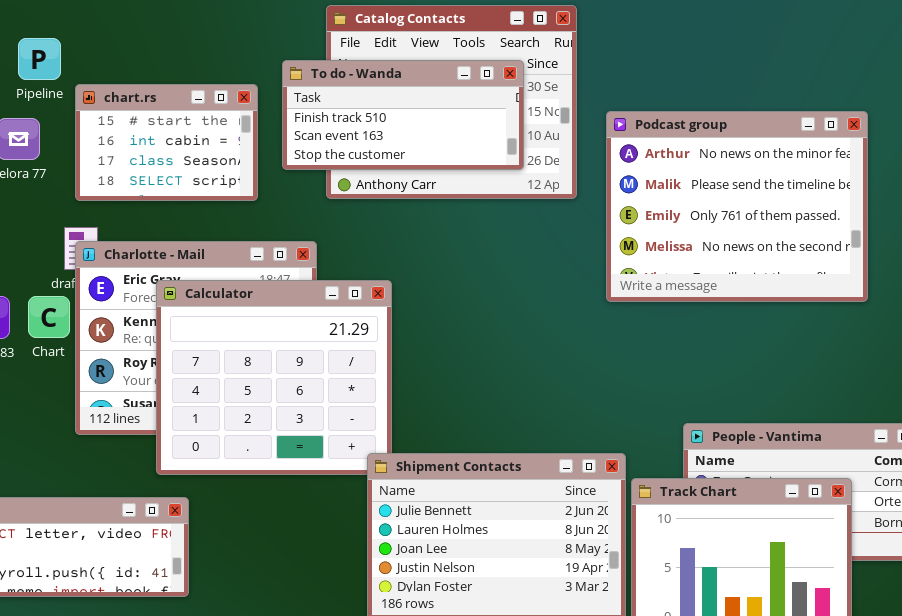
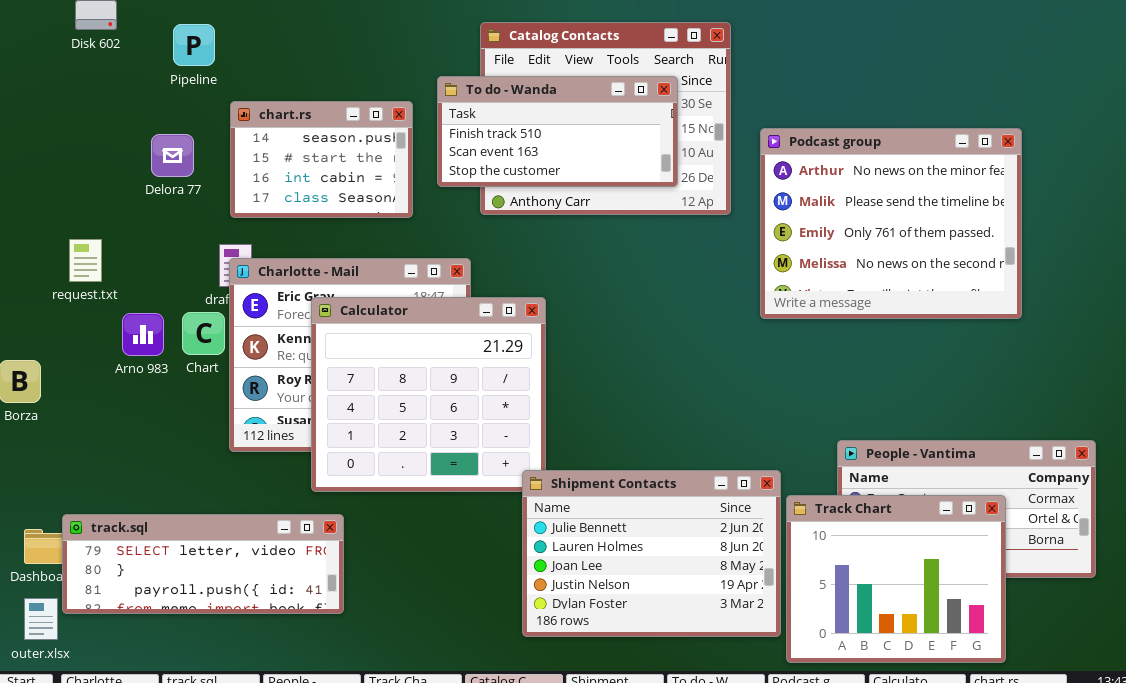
Pipeline: [18,38,61,80] -> [173,24,215,66], moved
chart.rs: [75,84,258,201] -> [230,101,413,218], scrolled up 1 row

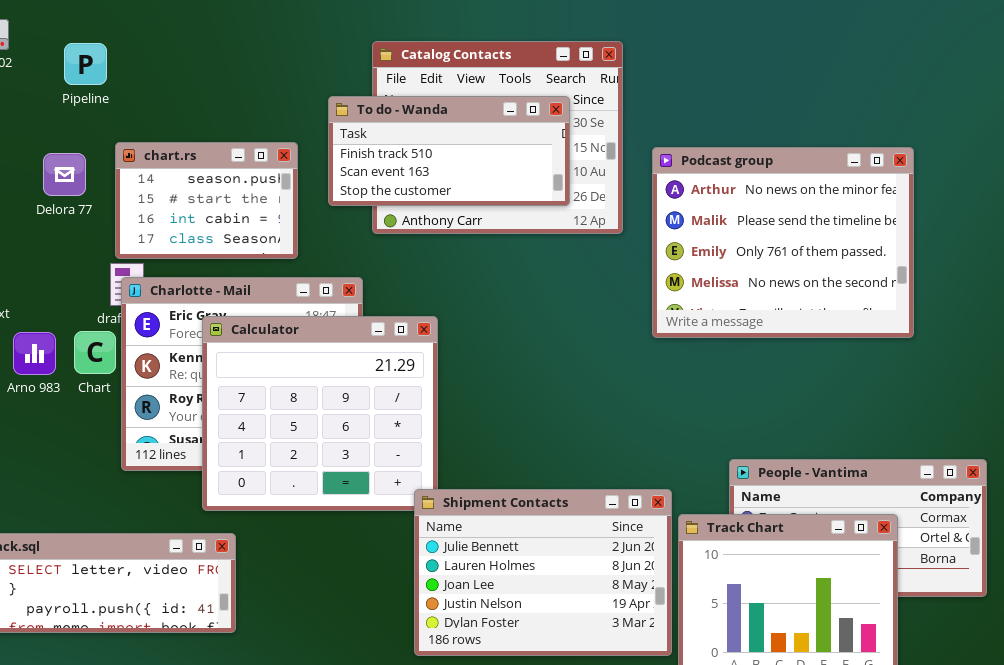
chart.rs: [230,101,413,218] -> [115,142,298,259], moved

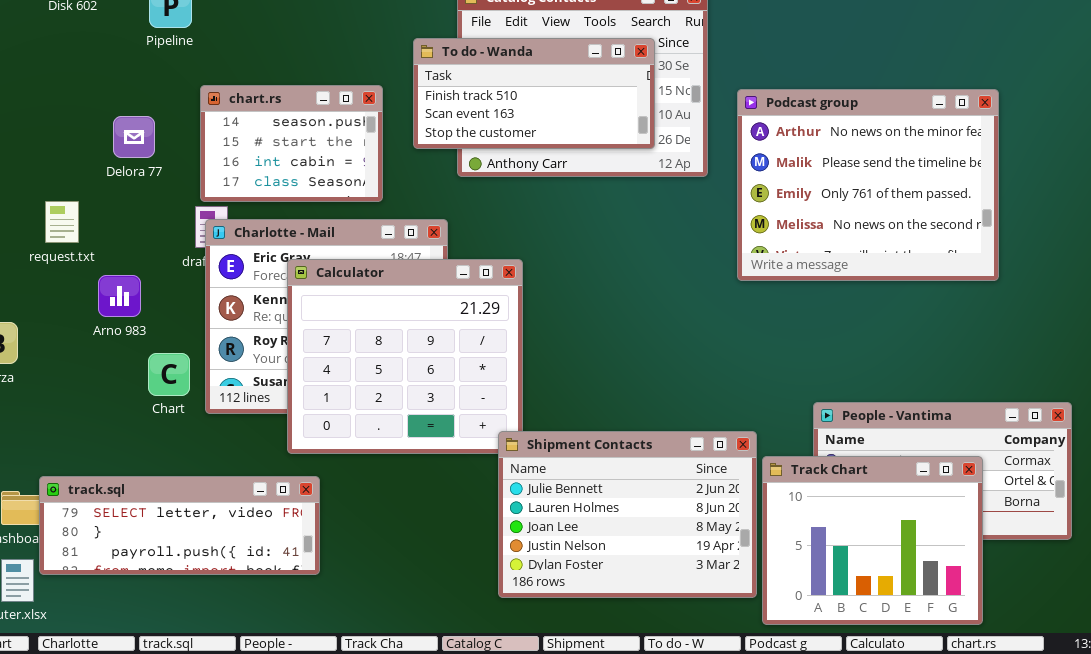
Delora 77: [43,153,86,196] -> [113,116,155,158], moved
Chart: [74,331,116,374] -> [148,353,190,396], moved

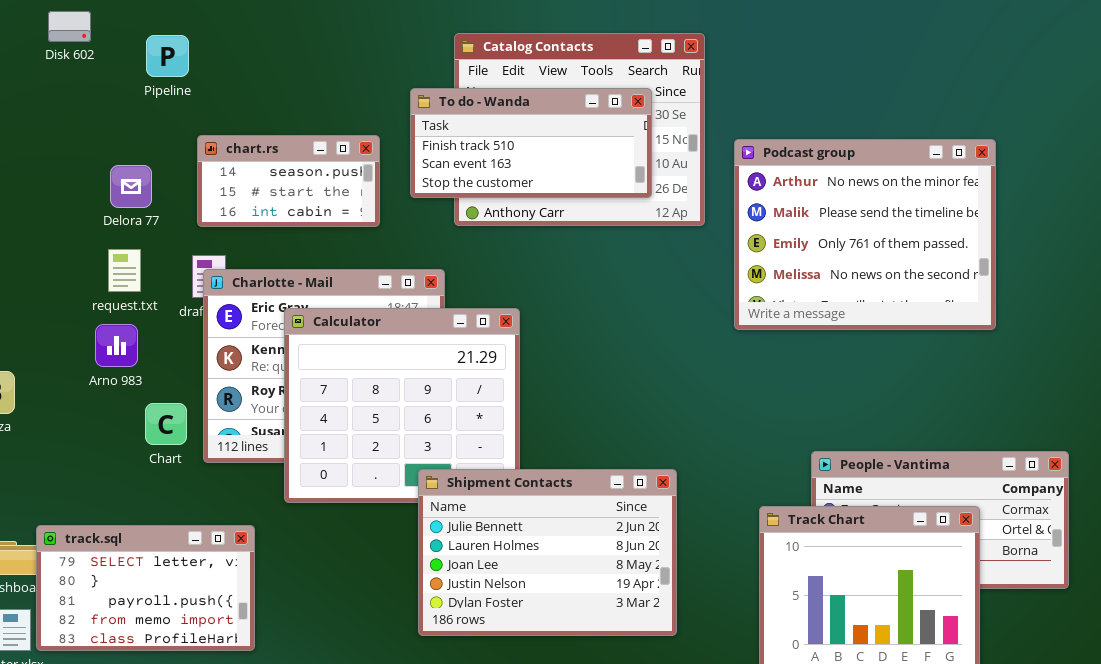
chart.rs: [200,85,383,202] -> [197,135,380,227], resized
request.txt: [45,201,79,243] -> [108,249,141,292], moved
Shipment Contacts: [498,431,757,598] -> [418,469,677,636], moved
track.sql: [39,476,320,575] -> [36,525,255,651], resized

